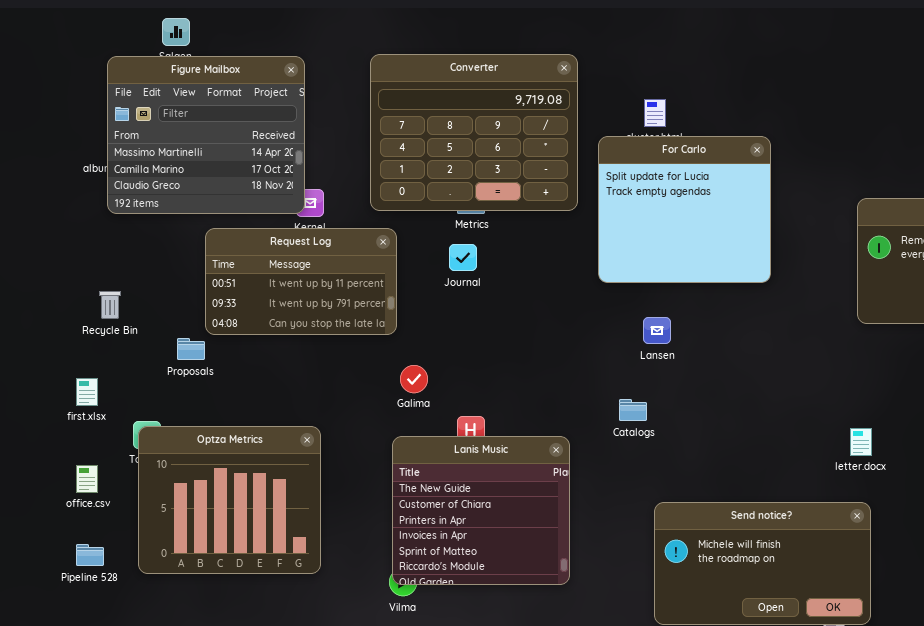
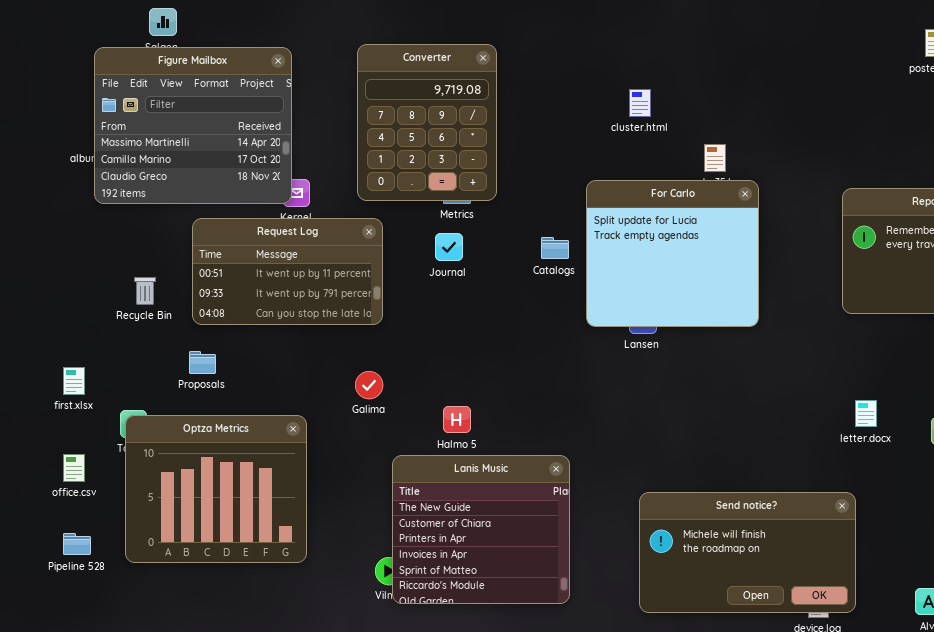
Converter: [370,54,578,211] -> [357,44,497,201], resized
For Carlo: [598,136,771,283] -> [586,180,759,327], moved
Recycle Bin: [99,291,121,319] -> [134,277,156,305], moved
Proposals: [177,338,205,360] -> [189,351,216,374], moved
Galima: [400,365,428,393] -> [355,371,383,399], moved
Catalogs: [619,399,647,421] -> [541,237,569,259], moved
letter.docx: [850,428,872,456] -> [855,400,877,427], moved
Lanis Music: [392,436,570,585] -> [392,455,570,604], moved

